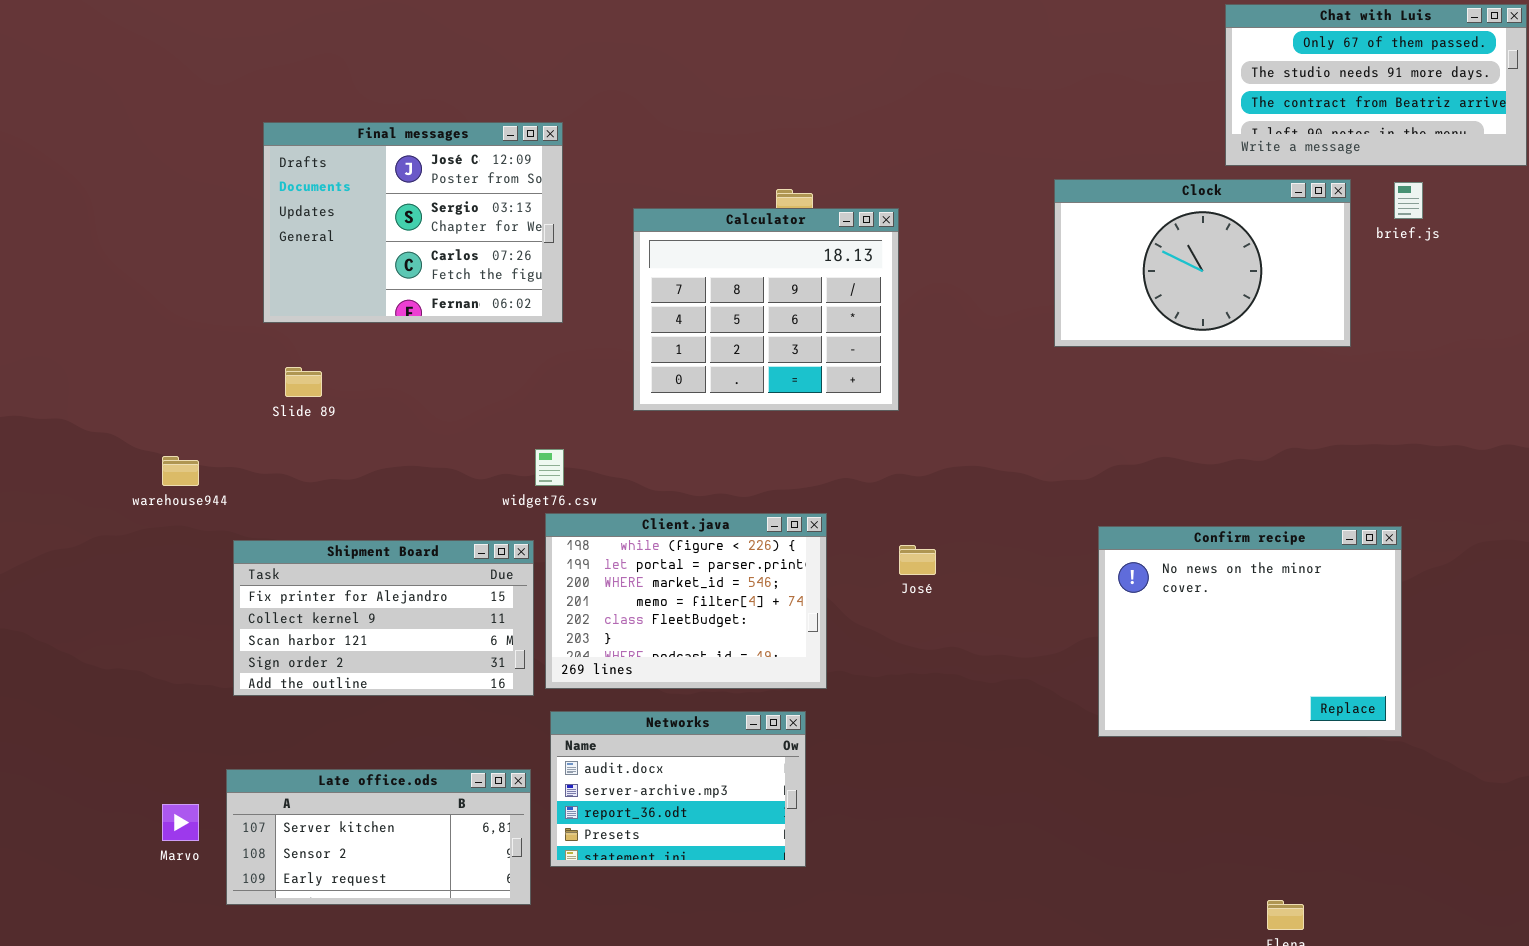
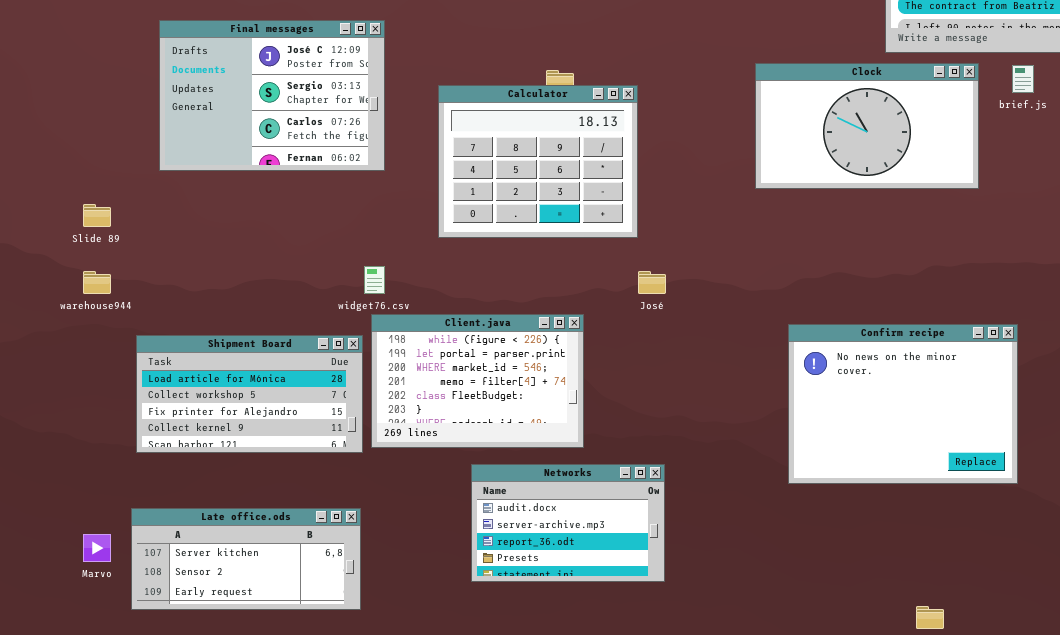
Slide 89: [285,367,322,397] -> [83,204,111,227], moved
Shipment Board: [233,540,534,696] -> [136,335,363,453], scrolled up 2 rows
José: [899,545,936,575] -> [638,271,666,294], moved
Networks: [550,711,806,867] -> [471,464,665,582], moved

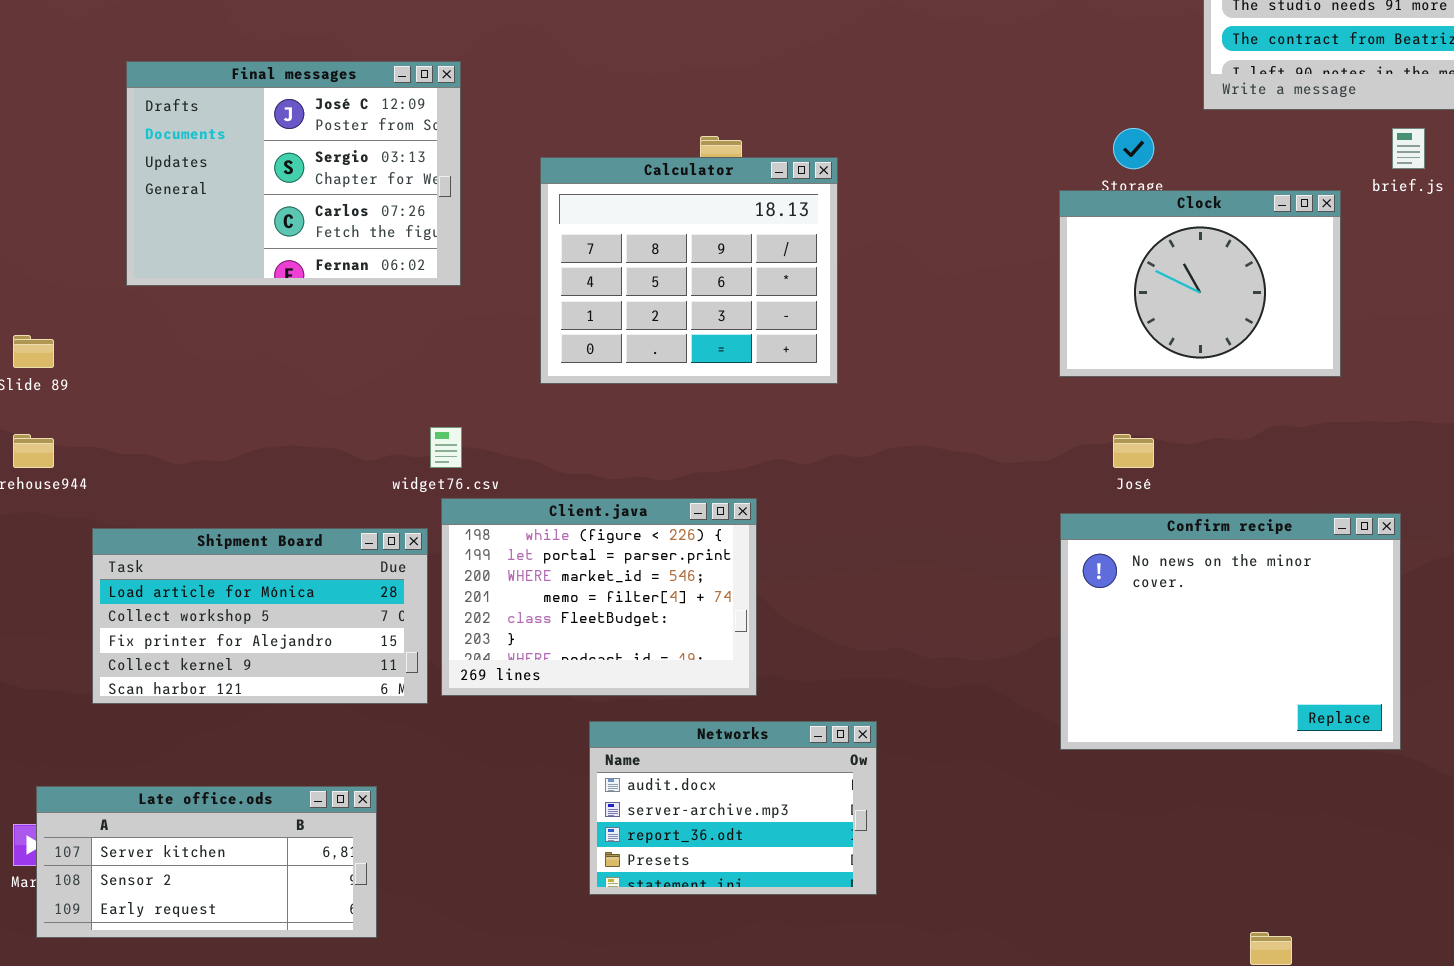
Clock: [755,63,979,189] -> [1059,190,1341,377], moved, resized
José: [638,271,666,294] -> [1113,434,1154,468], moved
Late office.ods: [131,508,361,610] -> [36,786,377,938], moved

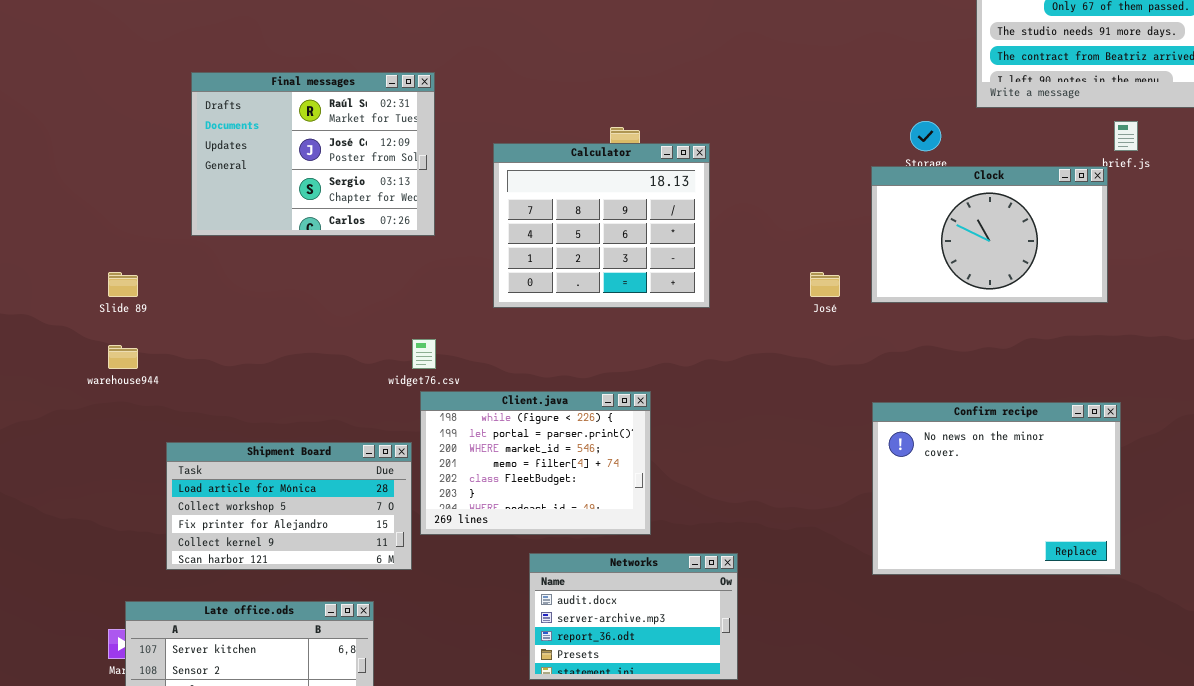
Final messages: [126,61,461,286] -> [191,72,435,236], scrolled up 1 row
Clock: [1059,190,1341,377] -> [871,166,1108,303], resized
José: [1113,434,1154,468] -> [810,272,840,297], moved
Shipment Board: [92,528,428,704] -> [166,442,412,570], moved

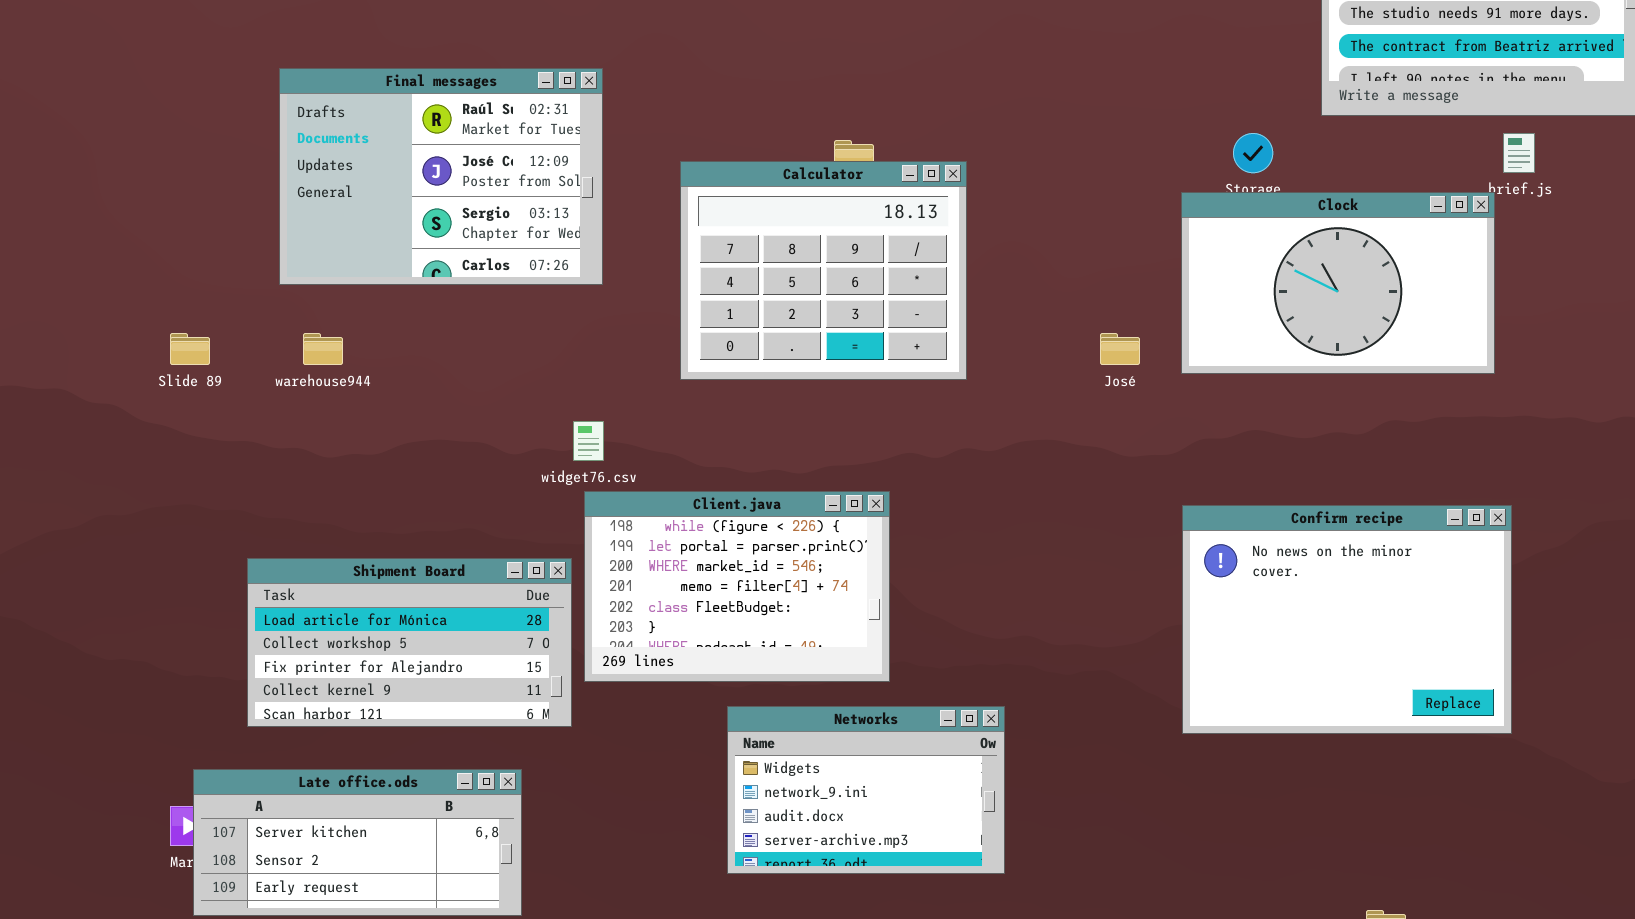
warehouse944: [108,345,138,369] -> [303,333,343,365], moved
Networks: [529,553,738,680] -> [727,706,1005,874], scrolled up 2 rows

